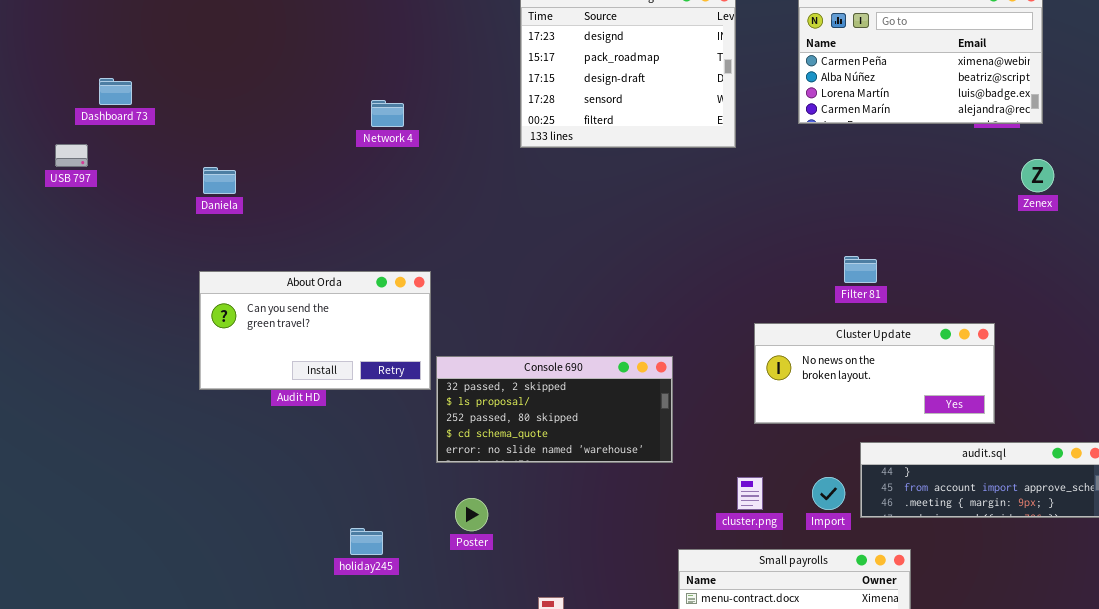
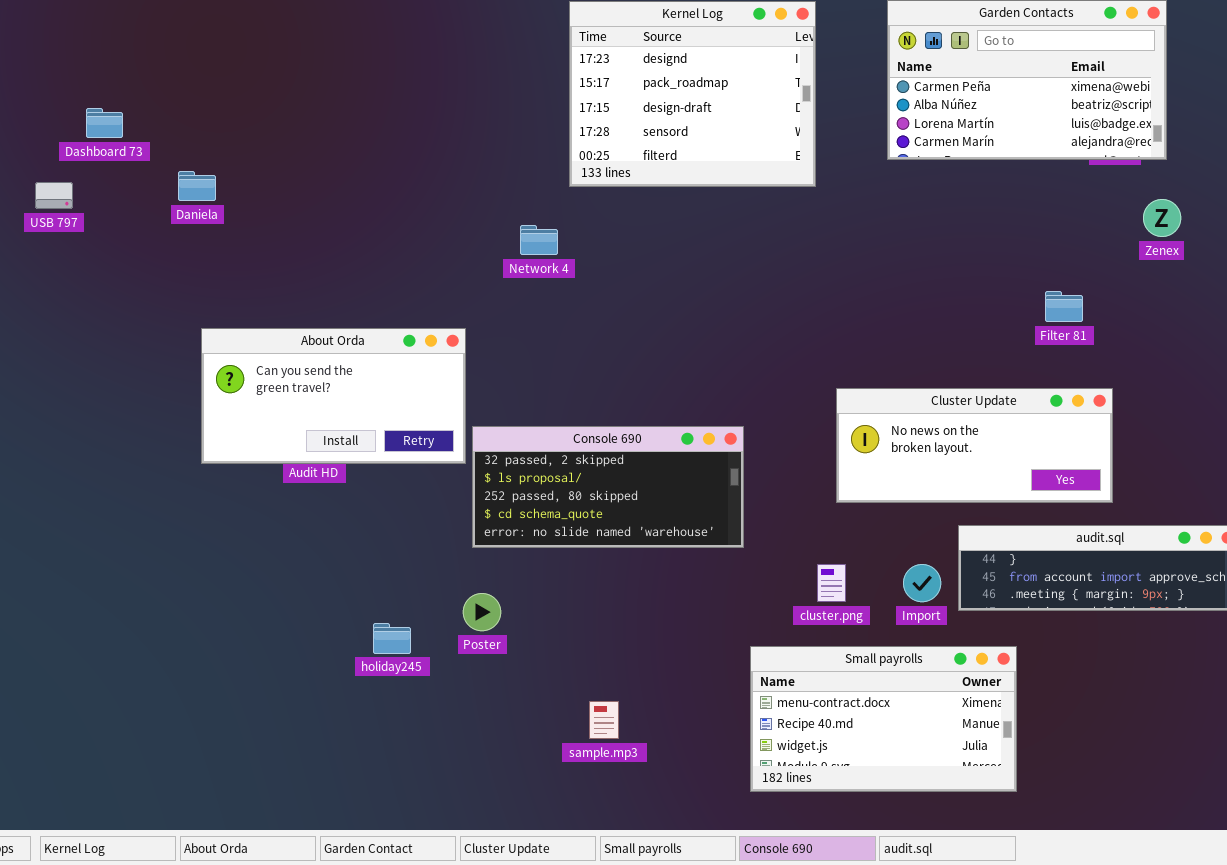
Network 4: [371,100,404,127] -> [520,225,558,255], moved
Daniela: [203,167,236,194] -> [178,171,216,201], moved
Filter 81: [844,256,877,283] -> [1045,291,1083,322], moved
Poster: [455,498,488,531] -> [463,593,501,631], moved

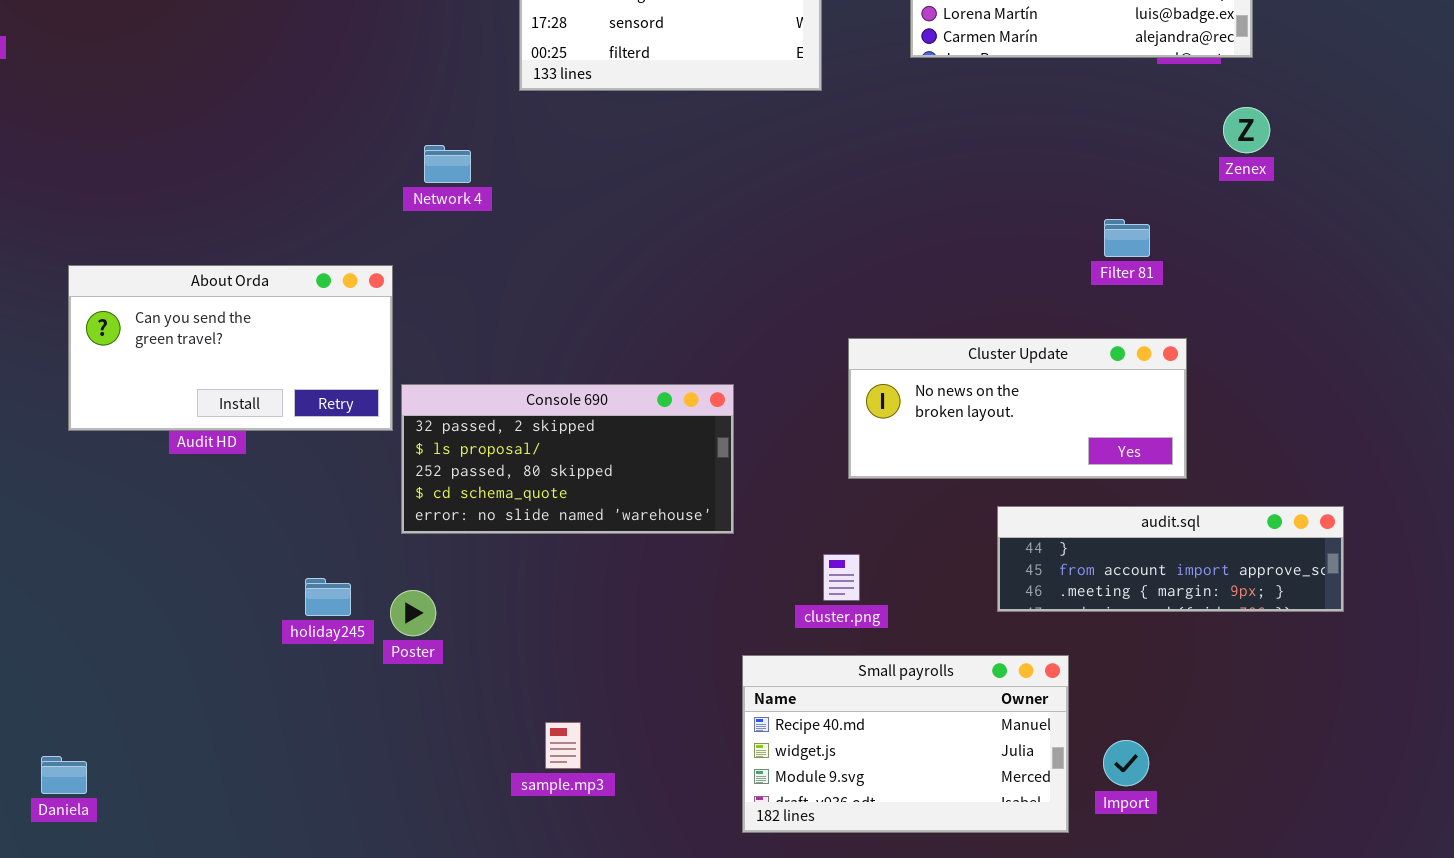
Daniela: [178,171,216,201] -> [41,756,87,794], moved
Network 4: [520,225,558,255] -> [424,145,471,183], moved
Import: [903,564,941,602] -> [1103,740,1149,786], moved
holiday245: [373,623,411,654] -> [305,578,351,616], moved
Small payrolls: [750,646,1017,792] -> [742,655,1069,833], scrolled down 1 row

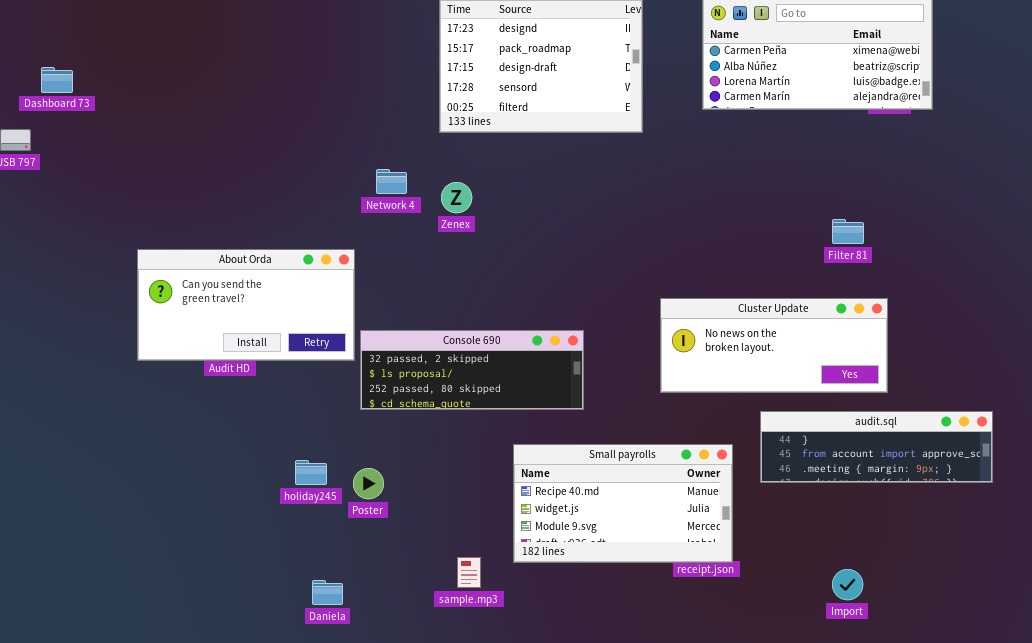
Zenex: [1223,107,1270,153] -> [441,182,472,213], moved
Console 690: [401,384,734,534] -> [360,330,584,410], resized
Small payrolls: [742,655,1069,833] -> [513,444,733,563], moved
Daniela: [41,756,87,794] -> [312,580,343,605], moved

